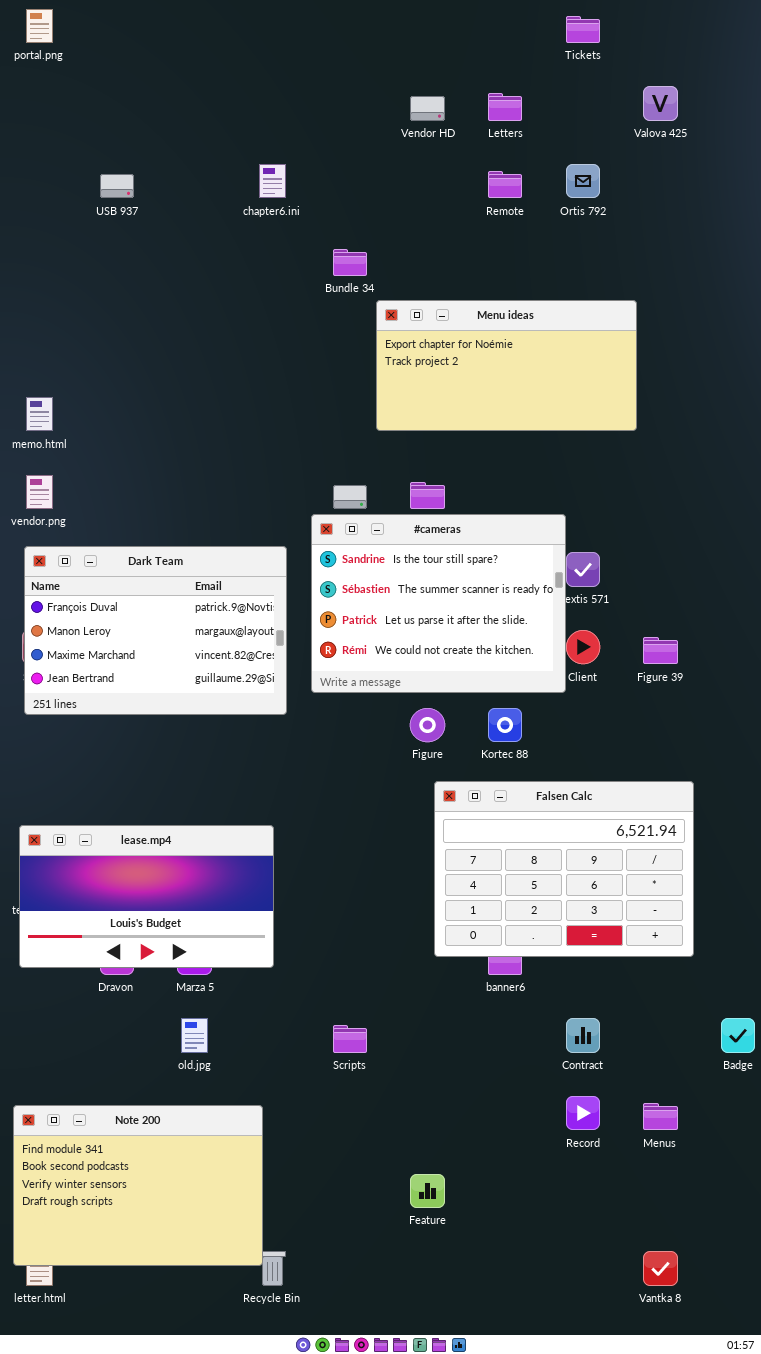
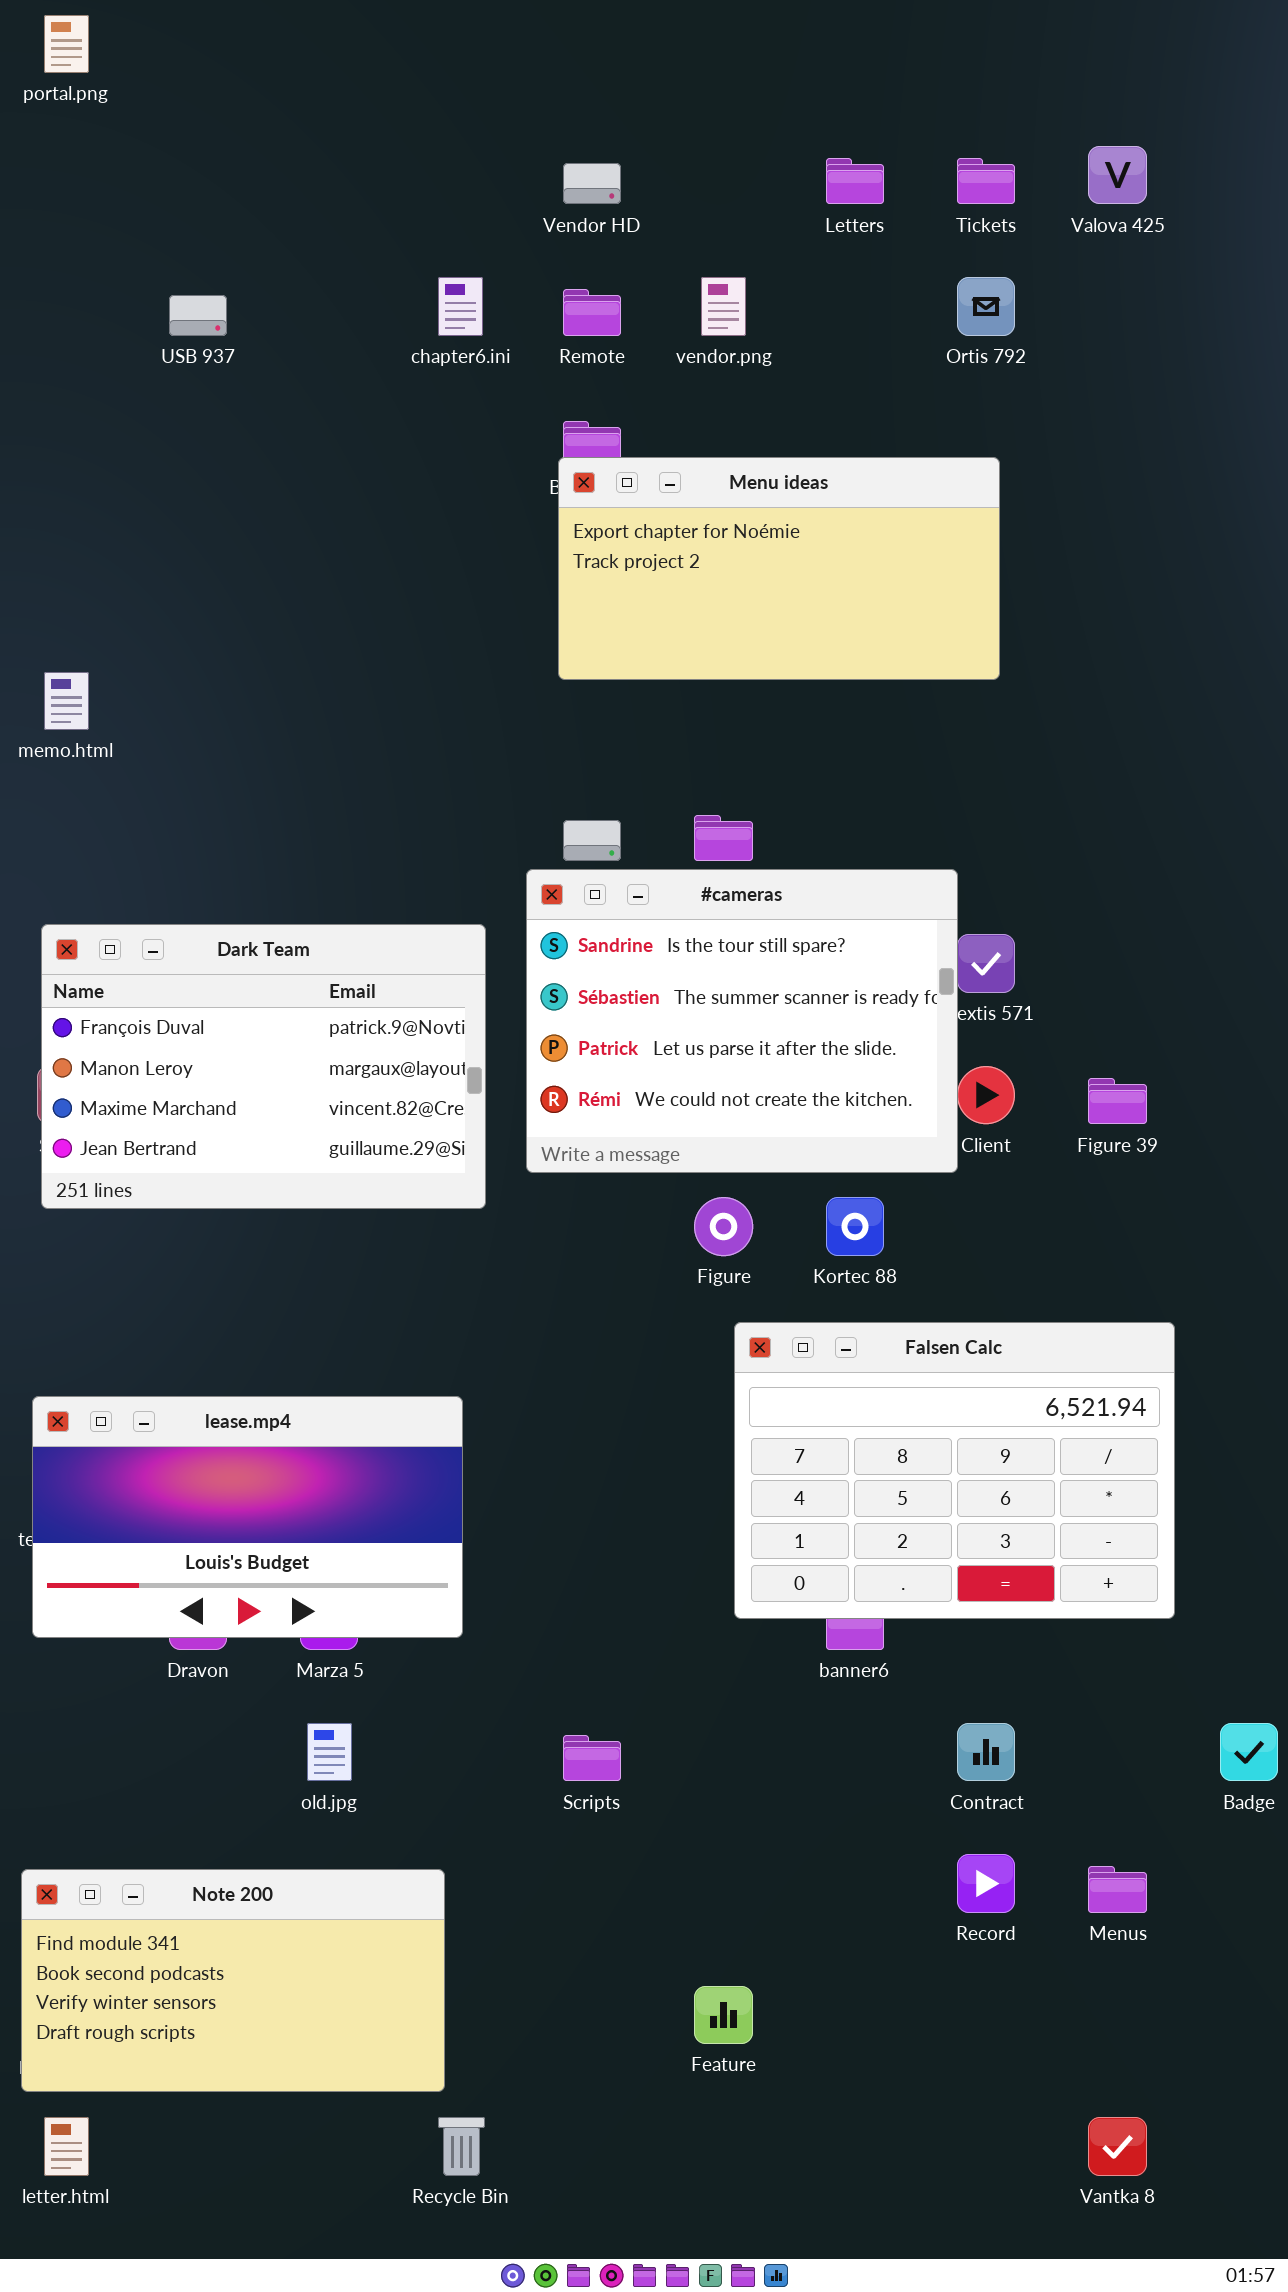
Tickets: [566,16,600,43] -> [957,158,1015,204], moved
Vendor HD: [410,96,445,121] -> [563,163,621,204], moved
Remote: [488,171,522,198] -> [563,289,621,336], moved
Menu ideas: [376,300,637,431] -> [558,457,1000,680], moved
vendor.png: [26,475,53,509] -> [701,277,746,336], moved
Note 200: [13,1105,263,1266] -> [21,1869,445,2092], resized

